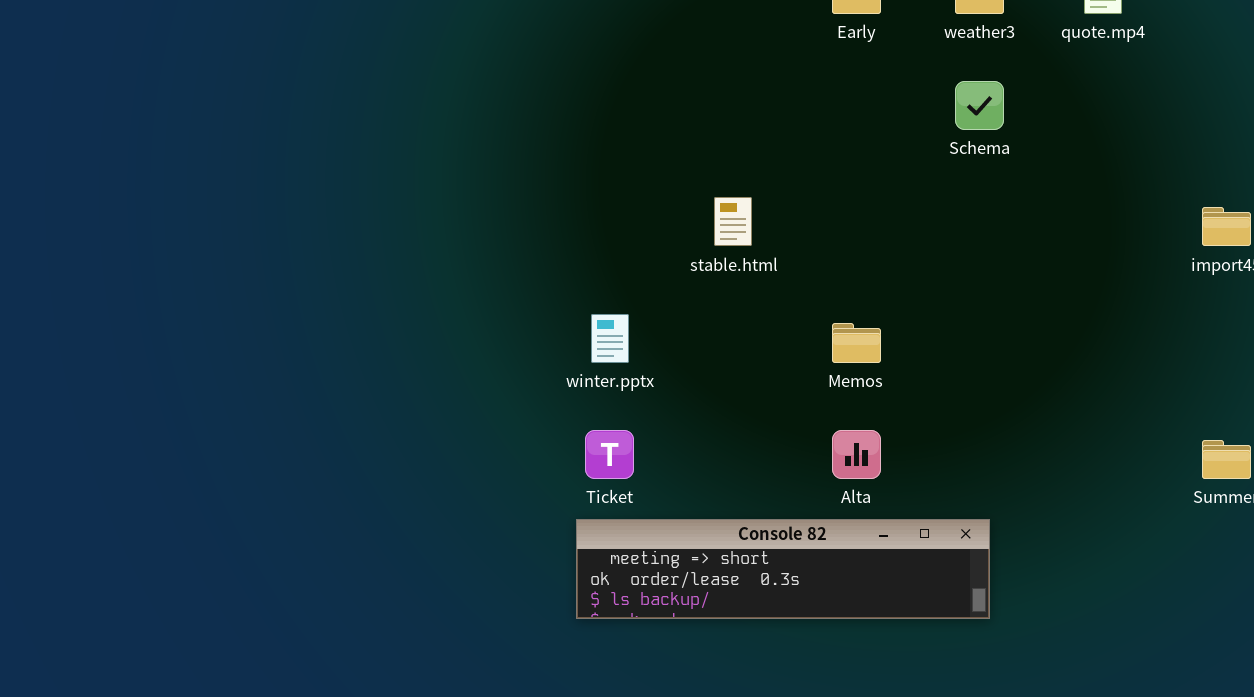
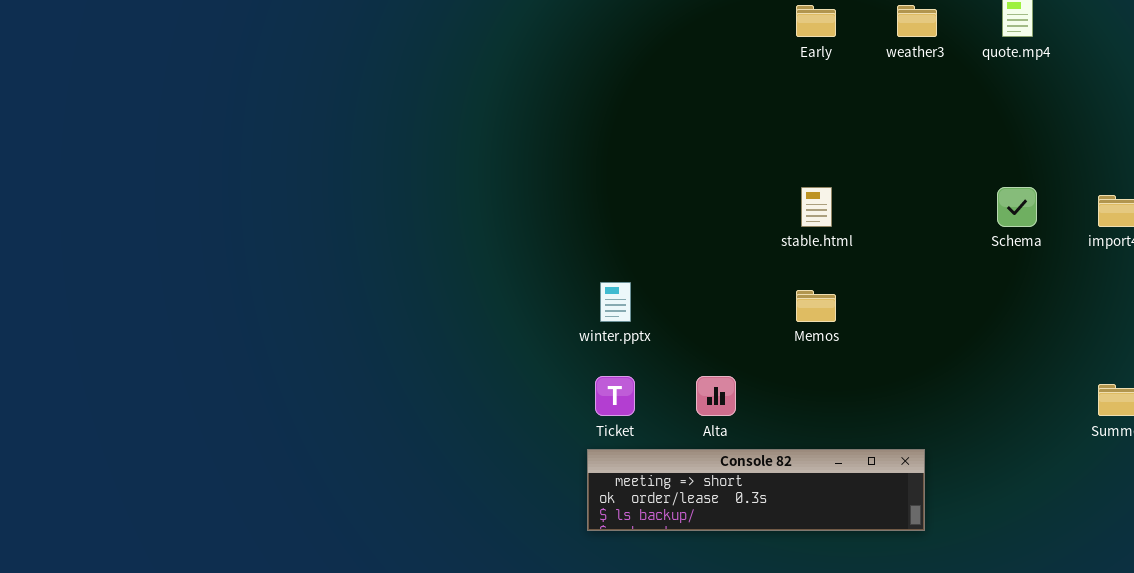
Schema: [955,81,1004,130] -> [997,187,1037,227], moved
stable.html: [714,197,752,246] -> [801,187,832,227], moved
Alta: [832,430,881,479] -> [696,376,736,416], moved

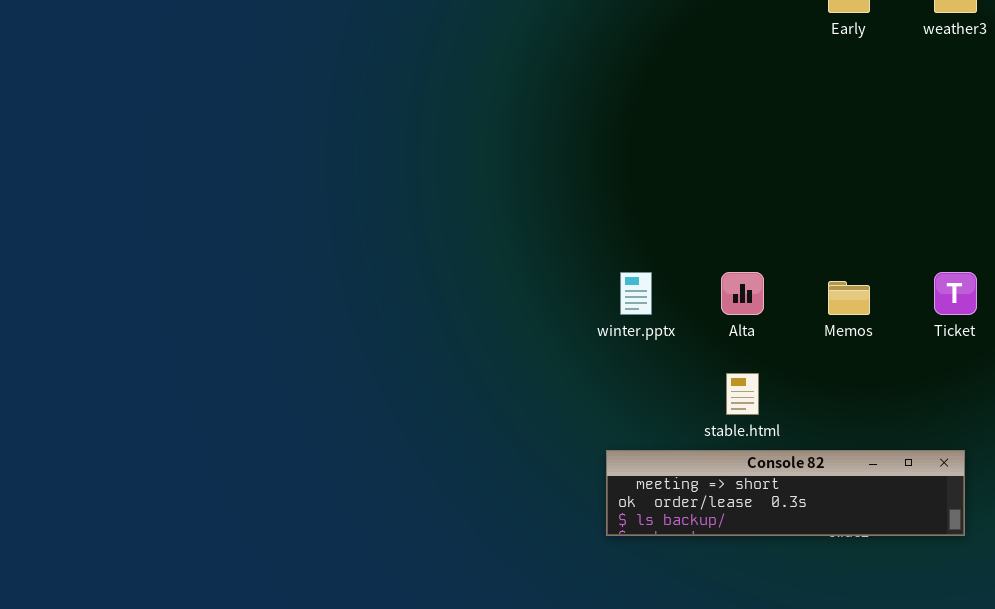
stable.html: [801,187,832,227] -> [726,373,759,415], moved
Ticket: [595,376,635,416] -> [934,272,977,315], moved
Alta: [696,376,736,416] -> [721,272,764,315], moved

